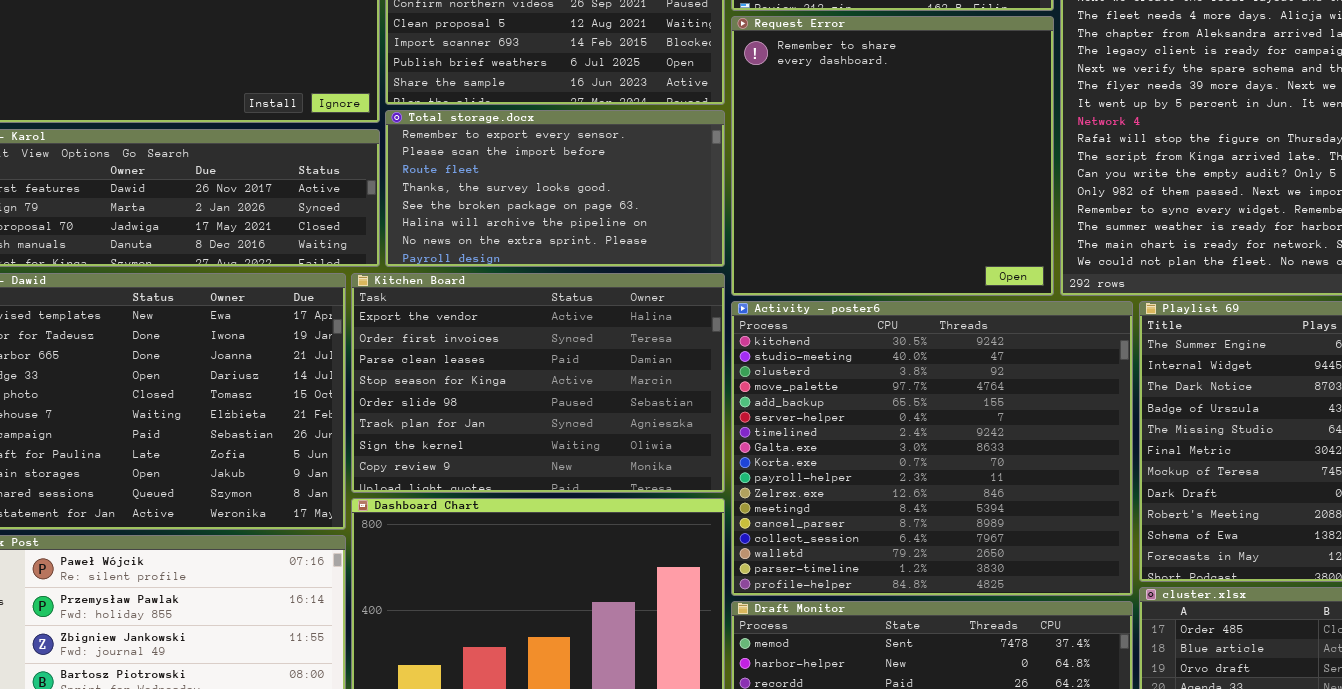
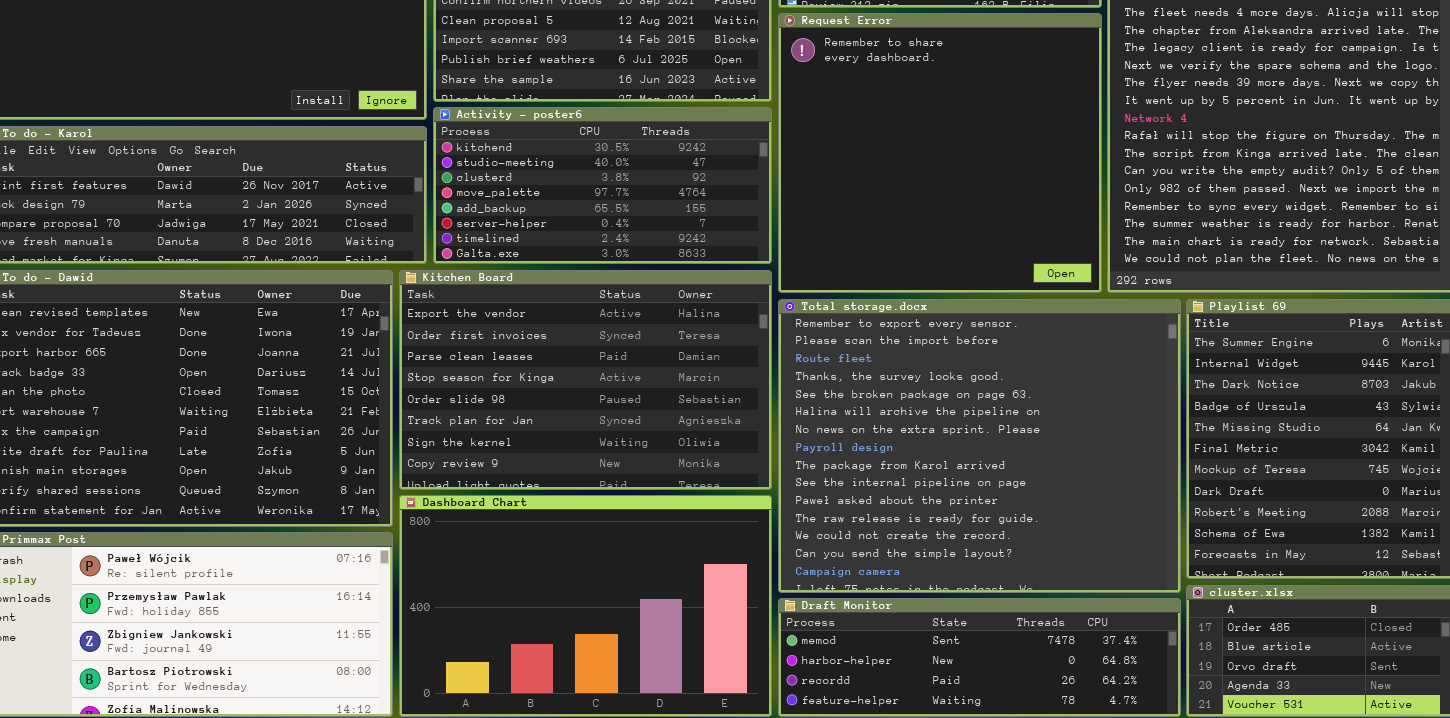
Total storage.docx: [385,110,725,267] -> [778,299,1181,593], moved, resized
Activity - poster6: [731,301,1133,596] -> [433,107,772,264], moved, resized

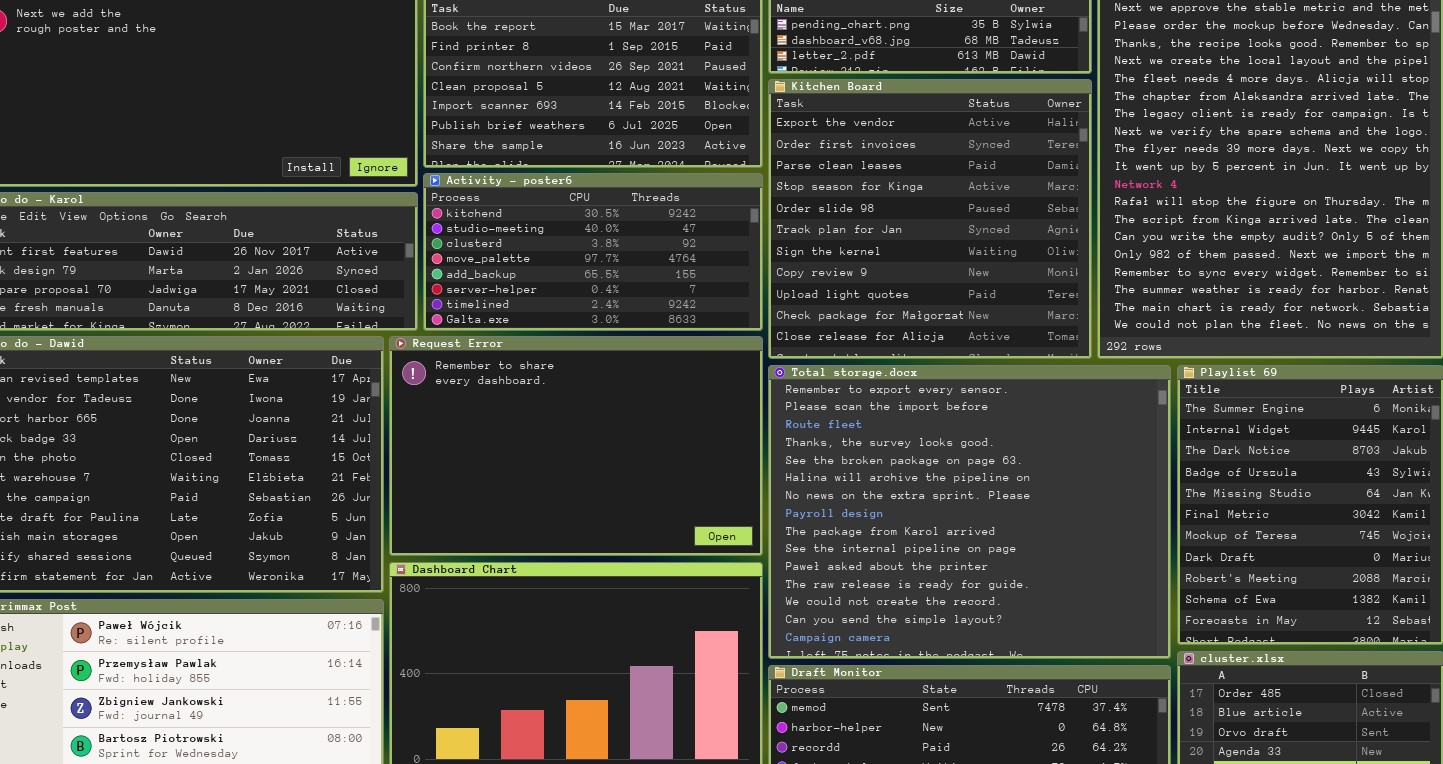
Request Error: [778,13,1102,293] -> [389,336,763,556], moved, resized
Kitchen Board: [399,270,772,490] -> [768,79,1092,359], moved, resized

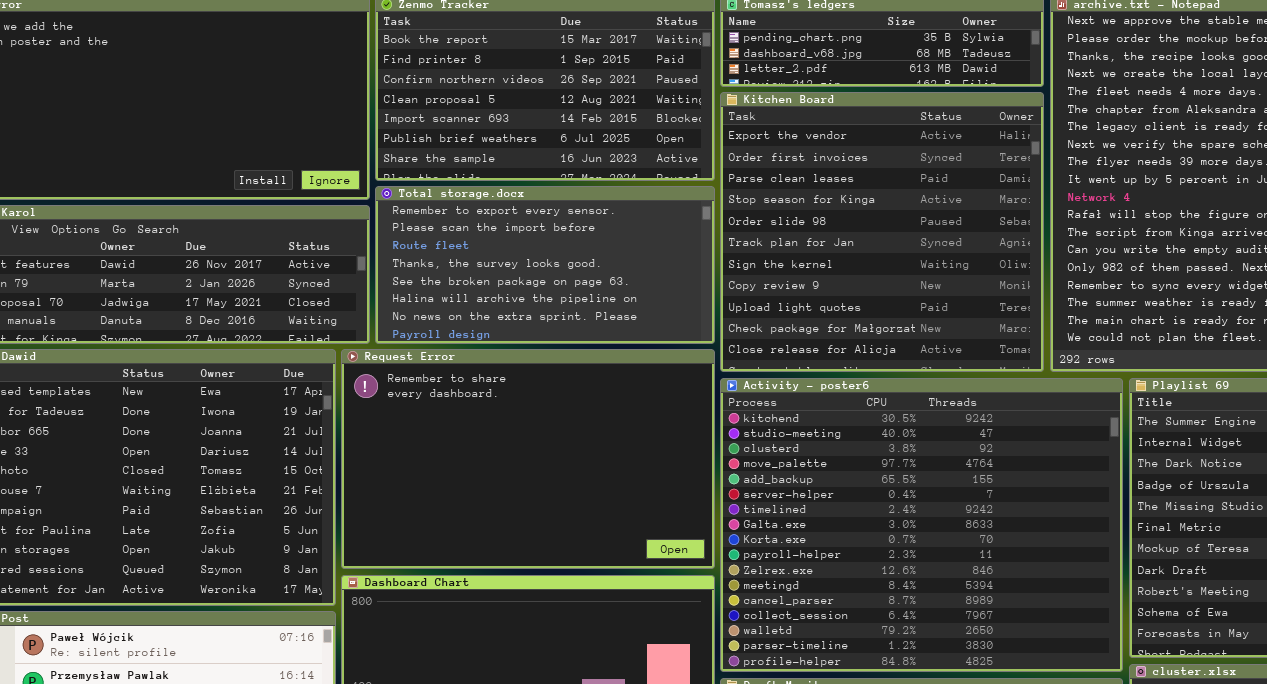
Activity - poster6: [423,173,763,331] -> [720,378,1123,672], moved, resized
Total storage.docx: [768,365,1171,659] -> [375,186,715,344], moved, resized

